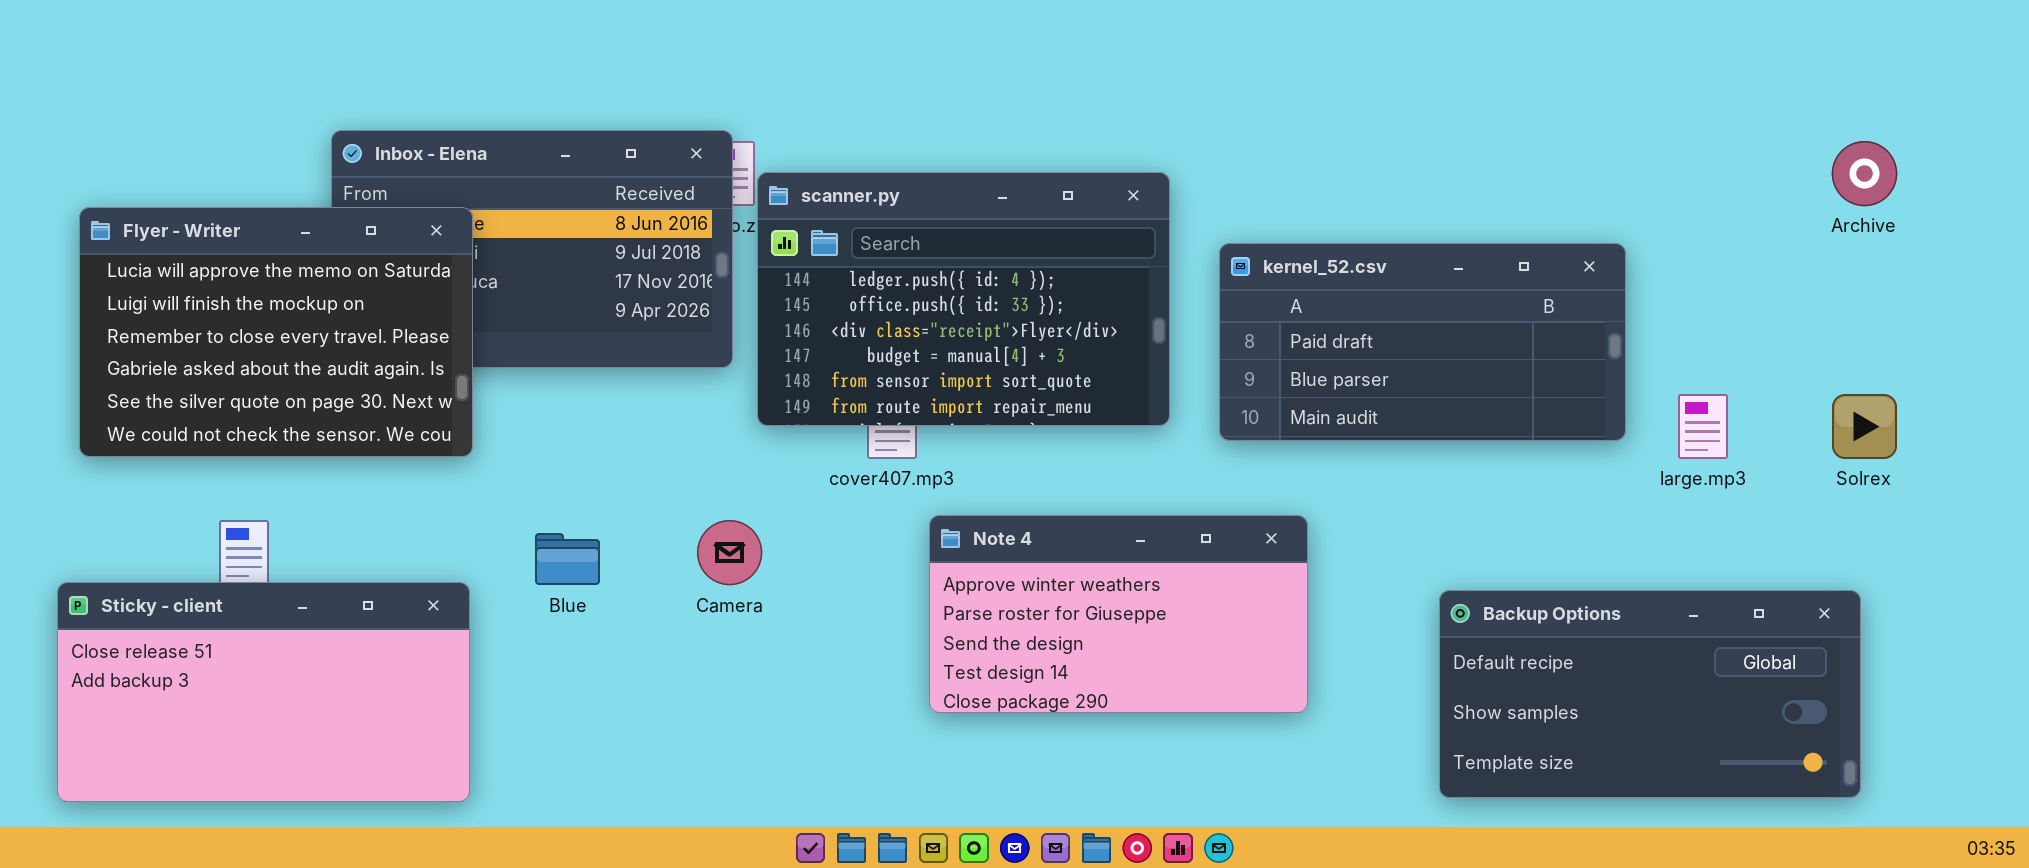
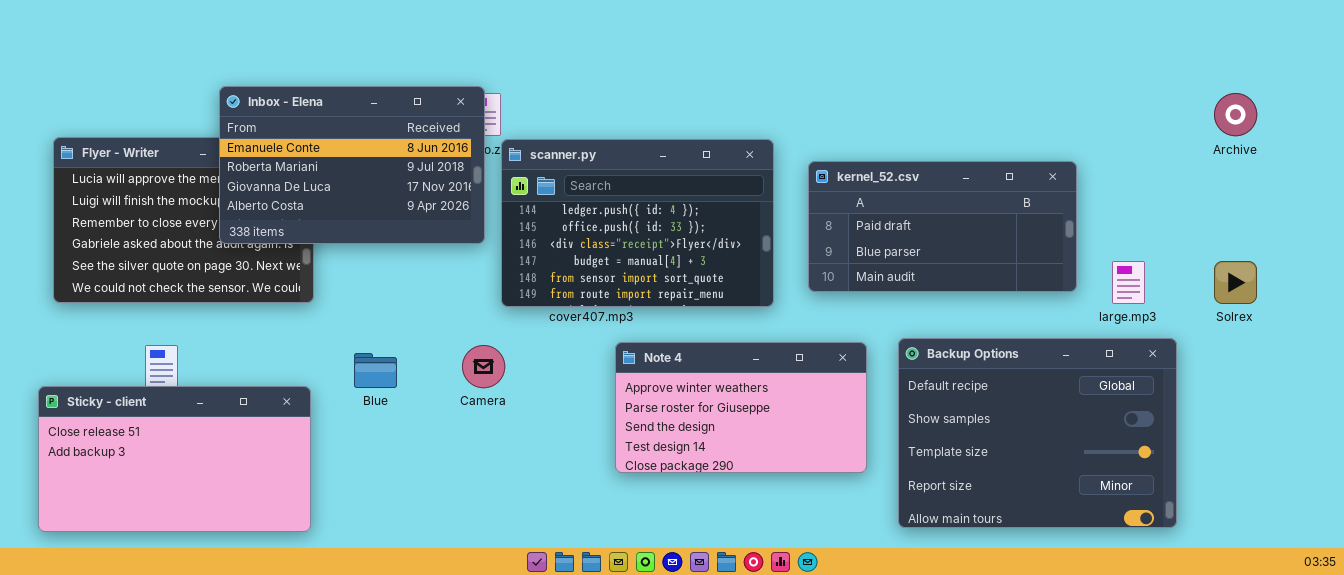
Inbox - Elena: [331,130,733,368] -> [219,86,485,244], raised
scanner.py: [757,172,1170,426] -> [501,139,774,307], moved
Backup Options: [1439,590,1861,798] -> [898,338,1177,528], moved, resized

